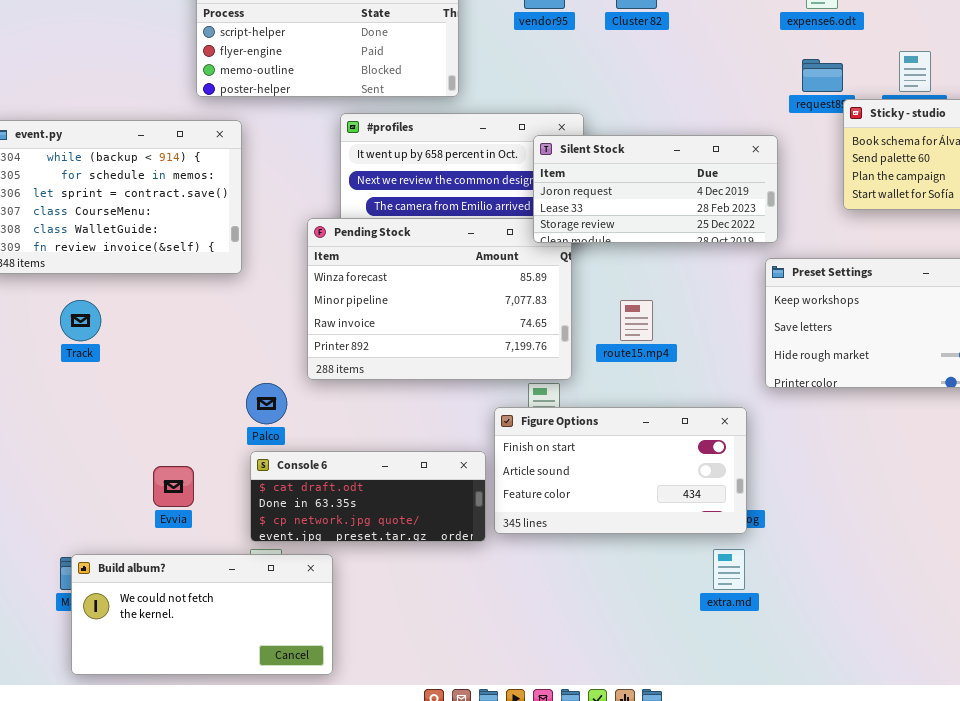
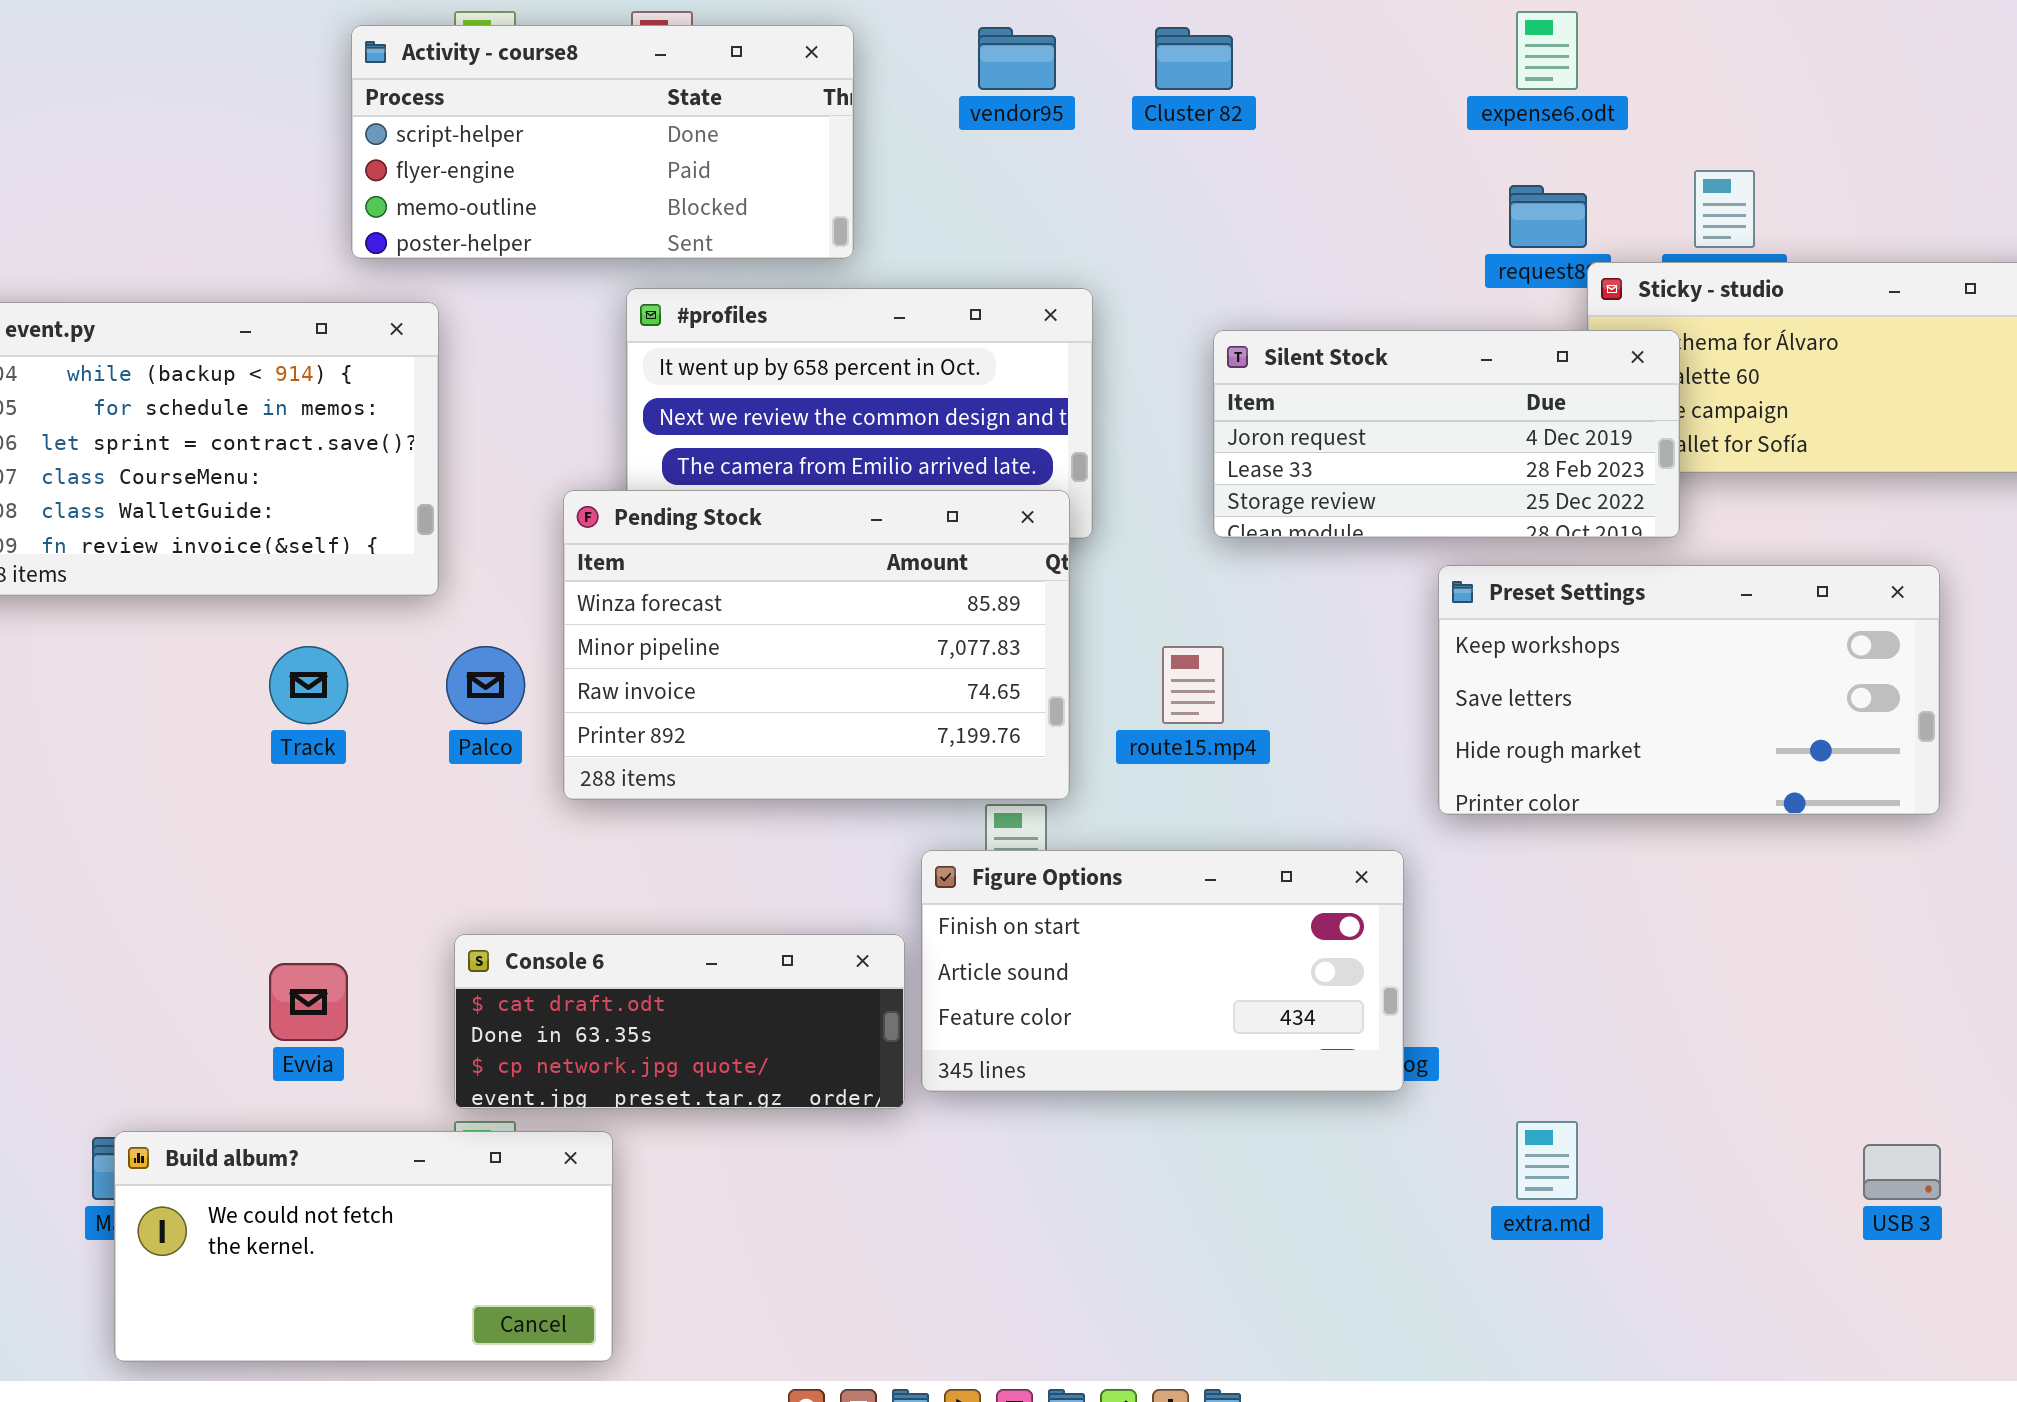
Silent Stock: [533,135,778,243] -> [1213,330,1680,538], moved
Track: [60,300,101,341] -> [269,646,348,724], moved
Palco: [246,383,287,424] -> [446,646,525,724], moved
extra.md: [713,549,745,590] -> [1516,1121,1578,1200], moved

